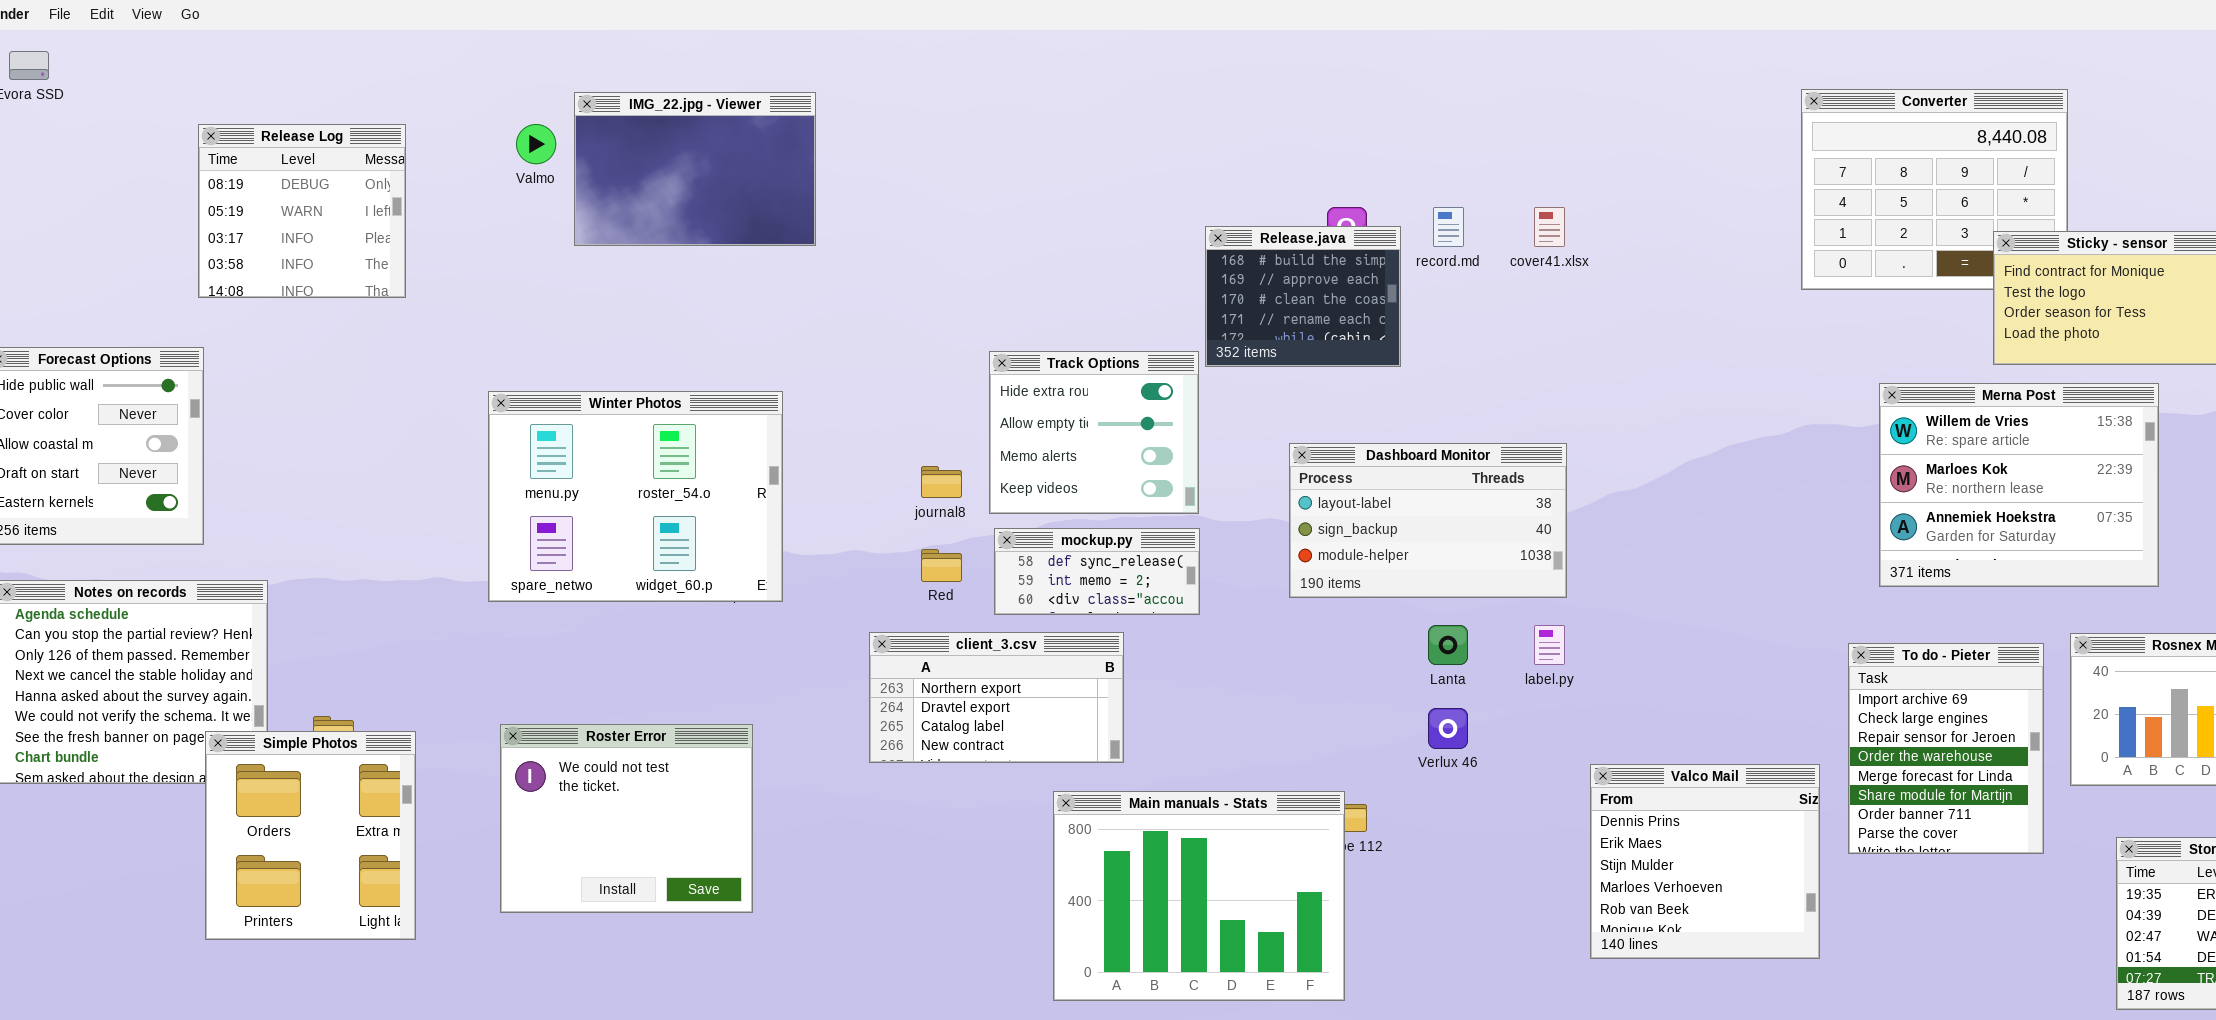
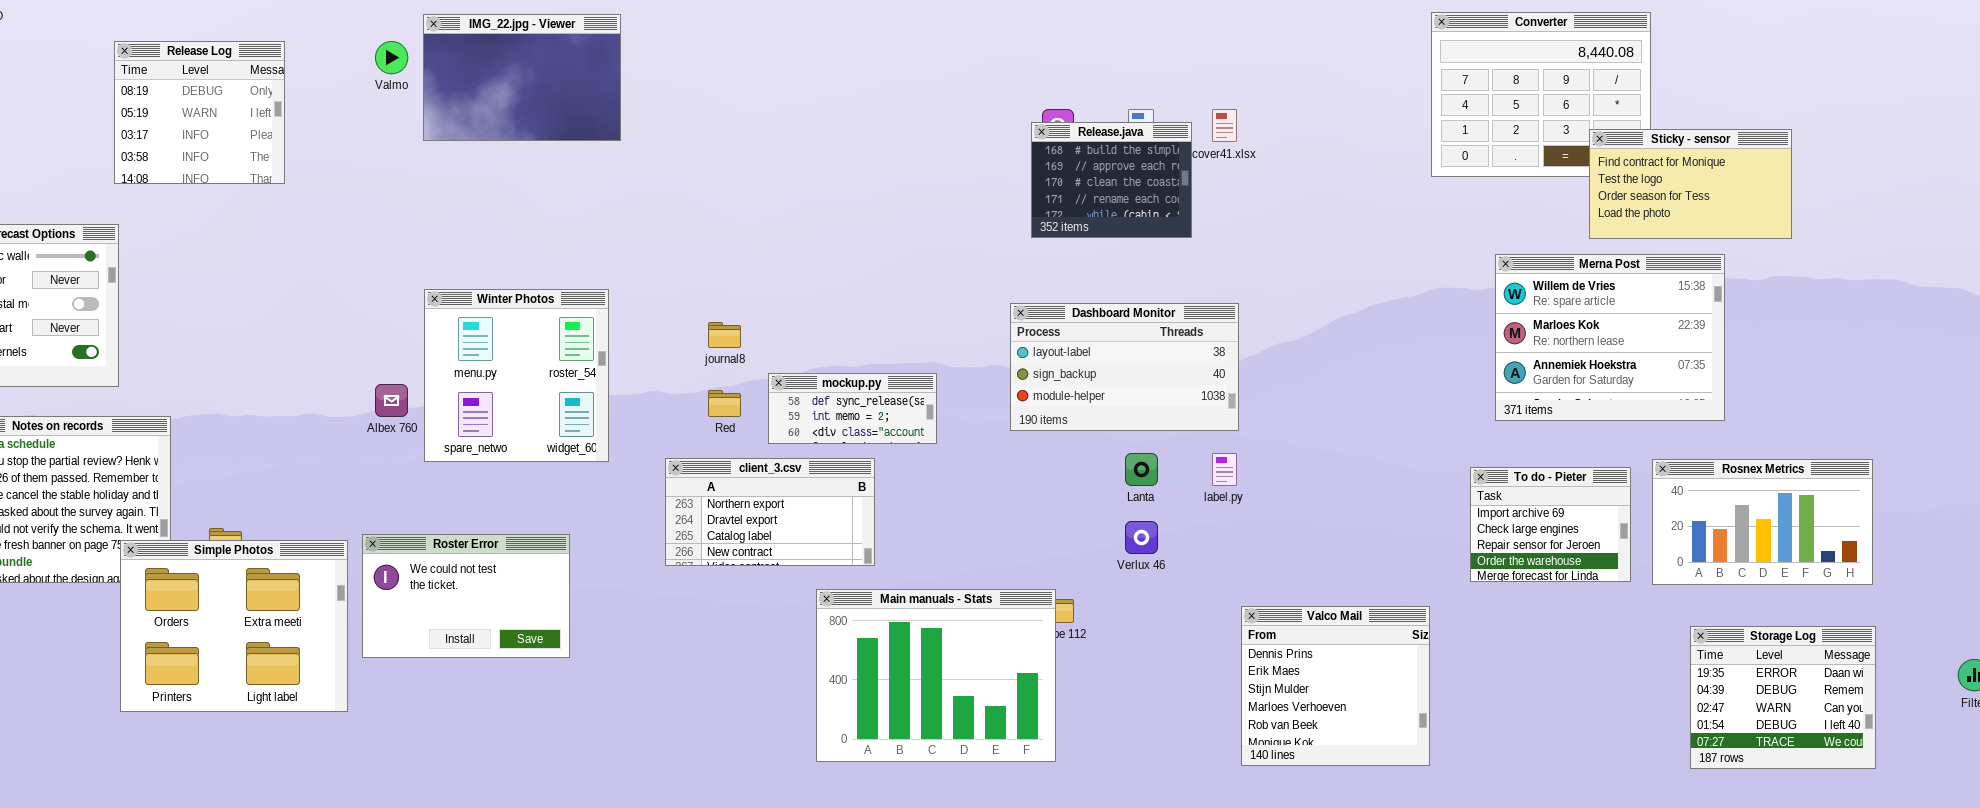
Release.java: [1205,226,1401,367] -> [1031,122,1192,238], moved
Track Options: [989,351,1199,514] -> none, closed
Winter Photos: [488,391,783,602] -> [424,289,609,462], moved, resized
To do - Pieter: [1848,643,2044,854] -> [1470,467,1631,582], resized
Roster Error: [500,724,753,913] -> [362,534,570,658], resized
Simple Photos: [205,731,416,940] -> [120,540,348,712], resized
Valco Mail: [1590,764,1820,959] -> [1241,606,1430,766], moved

